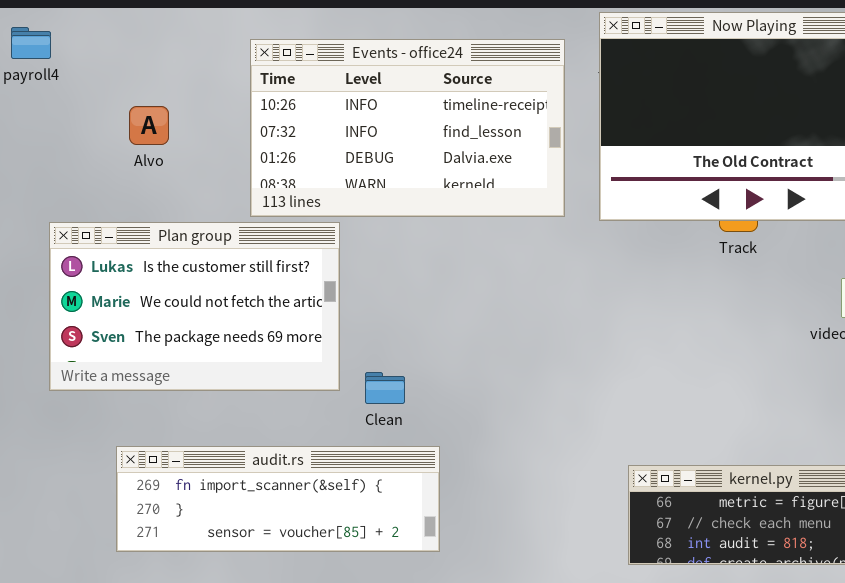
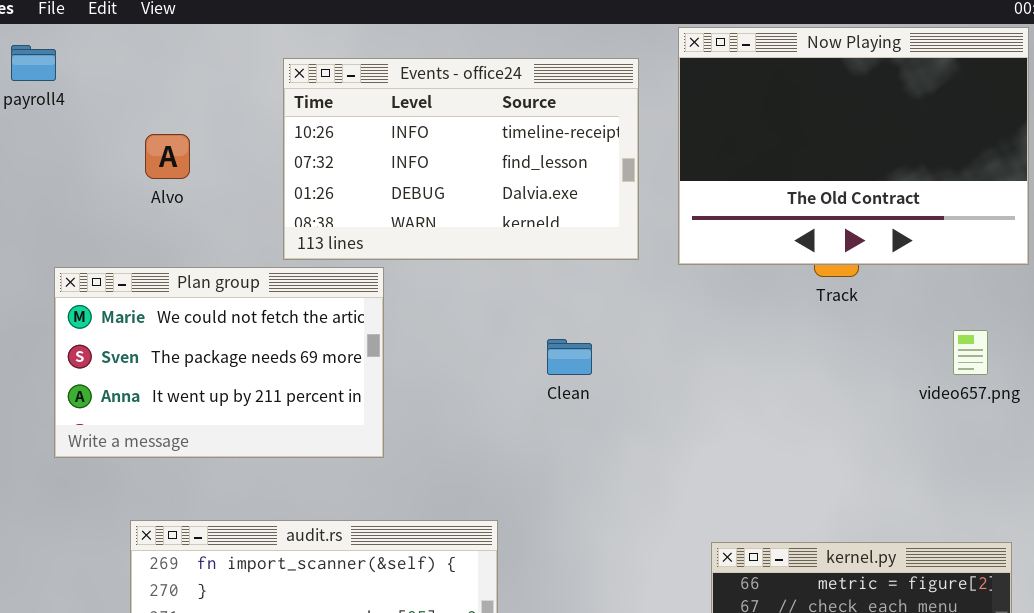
Plan group: [49,222,340,391] -> [54,267,384,458], scrolled down 1 row
Clean: [365,372,405,404] -> [547,339,592,375], moved

